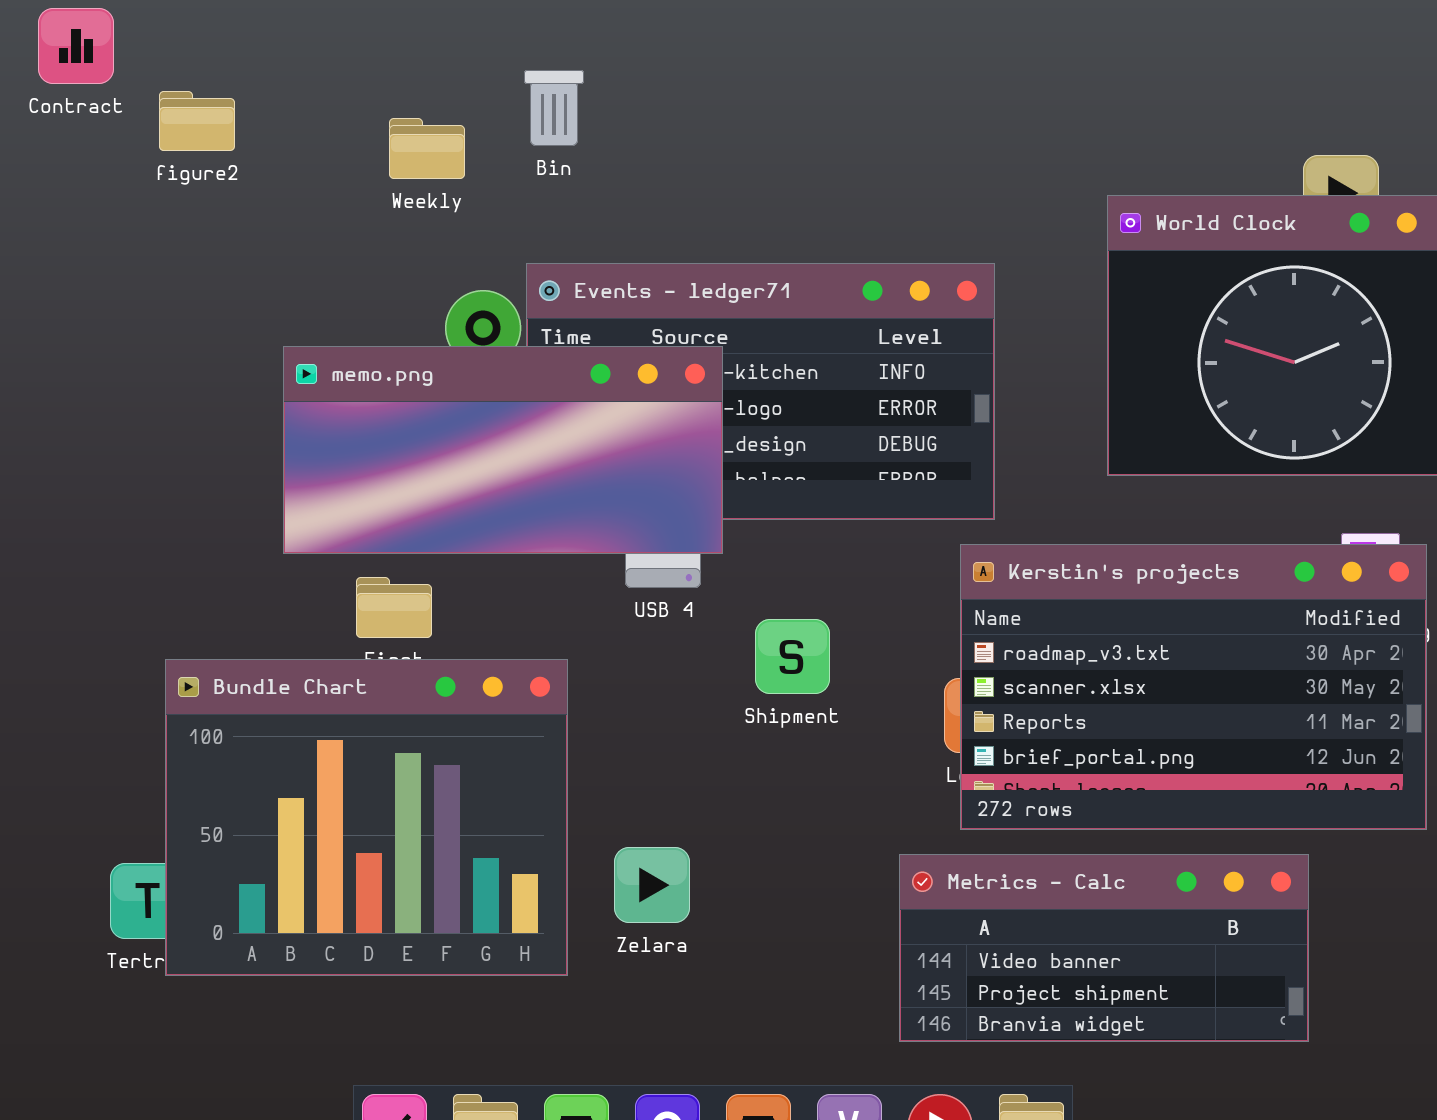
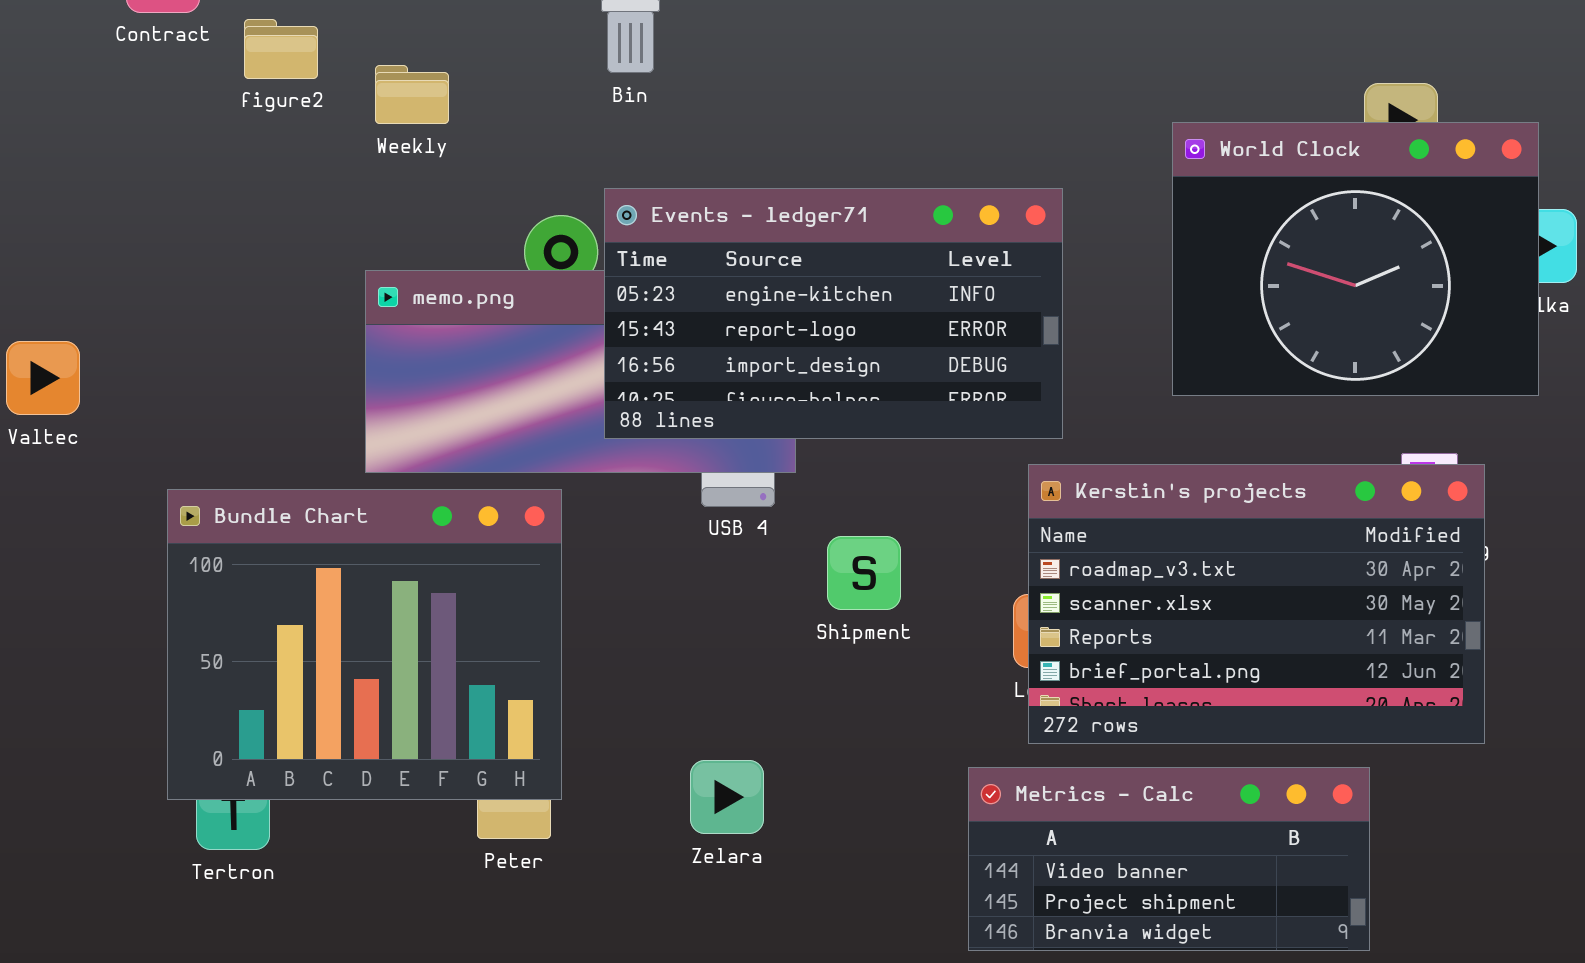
Weekly: [389,118,465,179] -> [375,65,449,124], moved
Events - ledger71: [526,263,995,520] -> [604,188,1063,439], raised
Bundle Chart: [165,659,568,976] -> [167,489,562,800], moved

